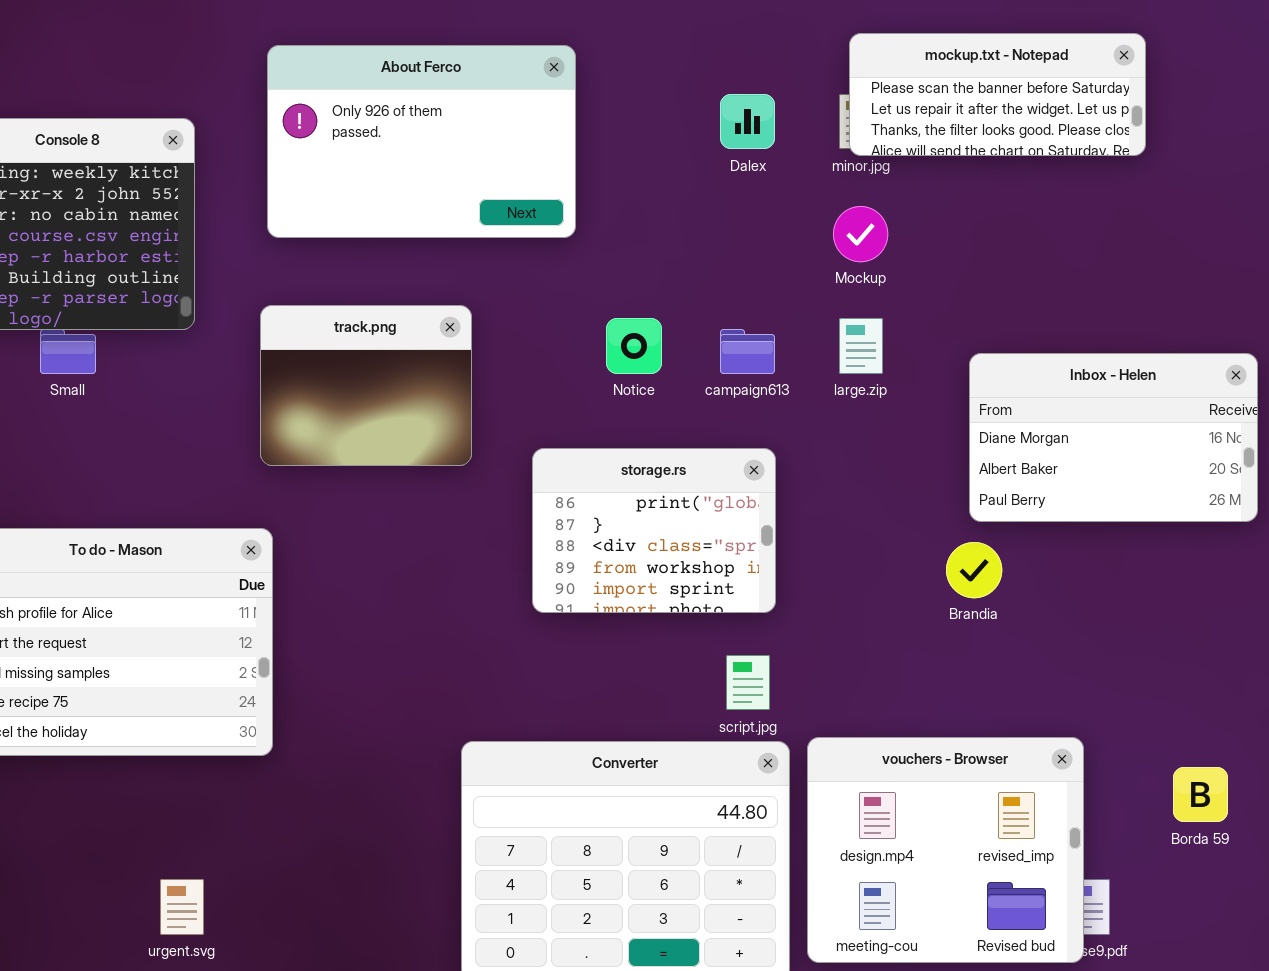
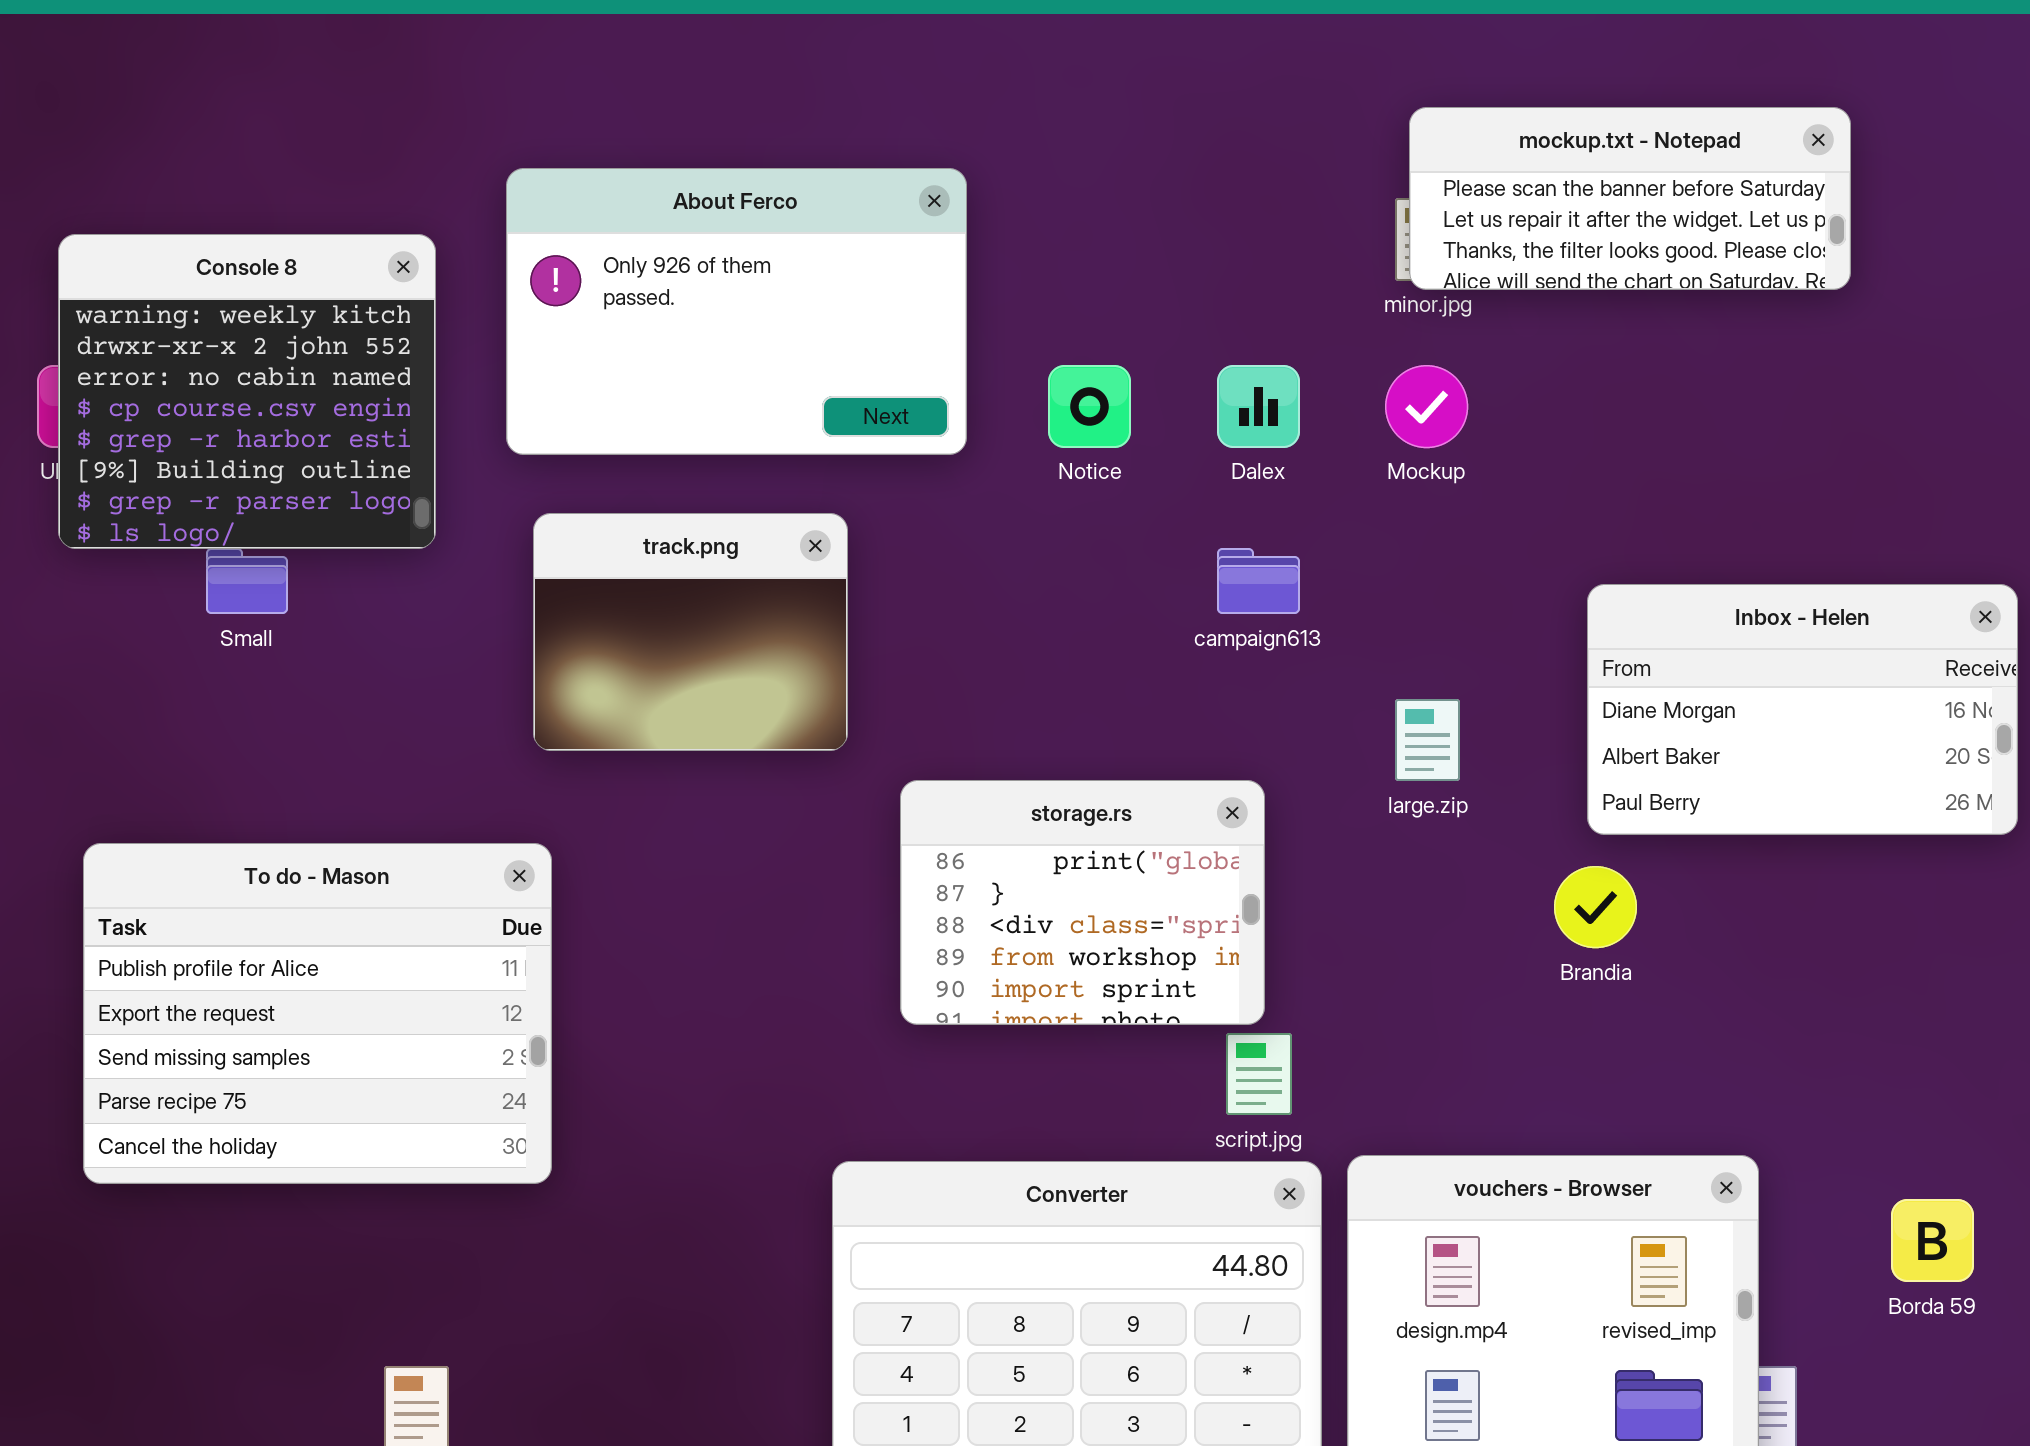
About Ferco: [267,45,576,238] -> [506,168,967,455], moved
Dalex: [720,94,775,149] -> [1217,365,1300,448], moved
Notice: [606,318,662,374] -> [1048,365,1131,448], moved
large.zip: [839,318,883,374] -> [1395,699,1460,781], moved
storage.rs: [532,448,776,613] -> [900,780,1265,1025], moved

